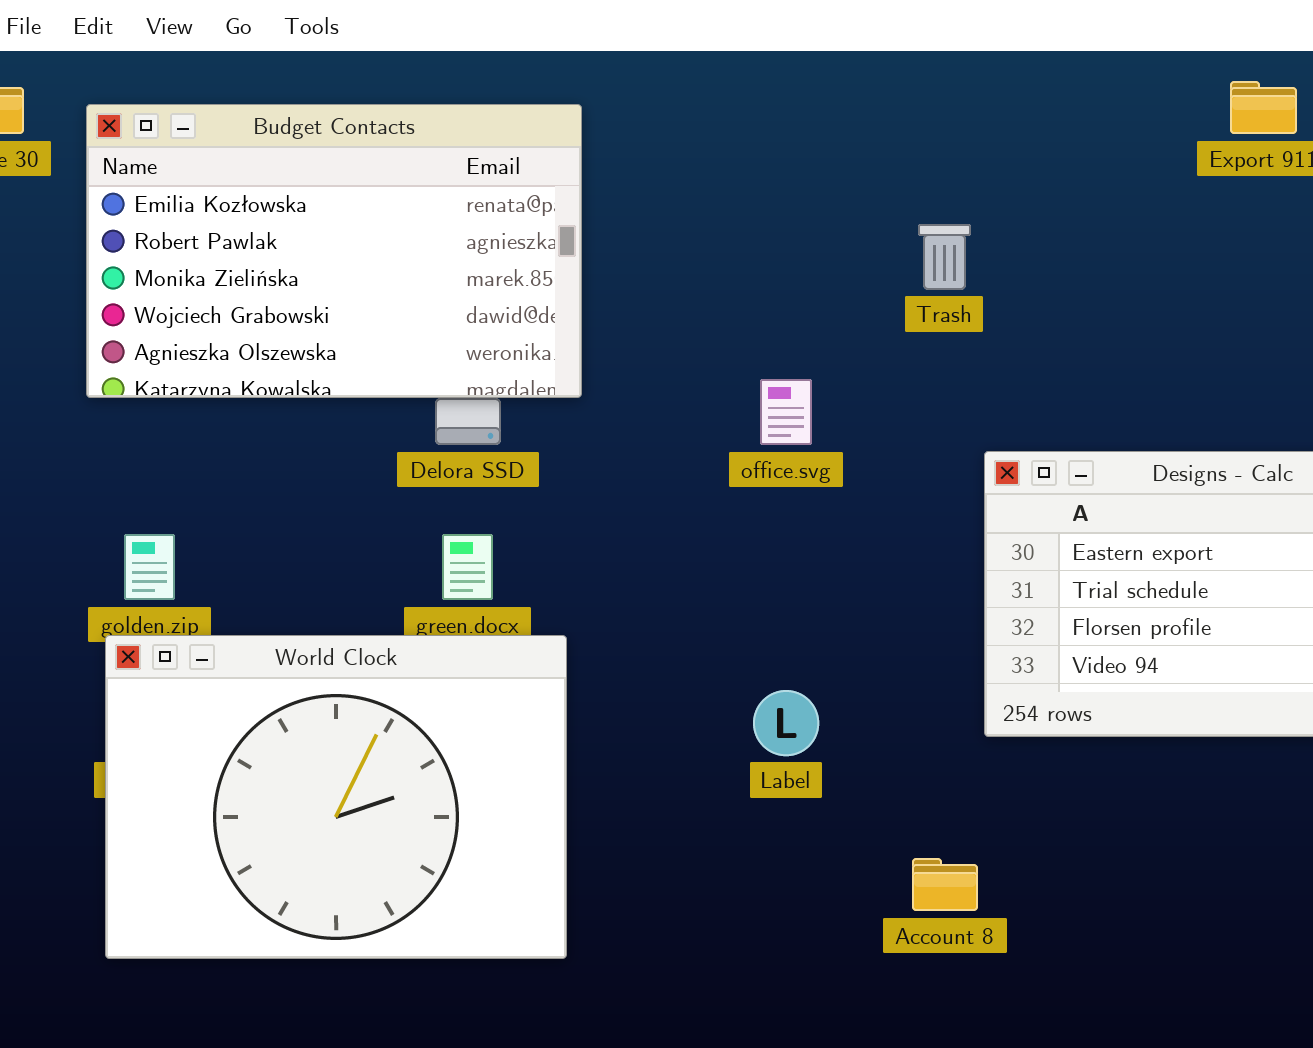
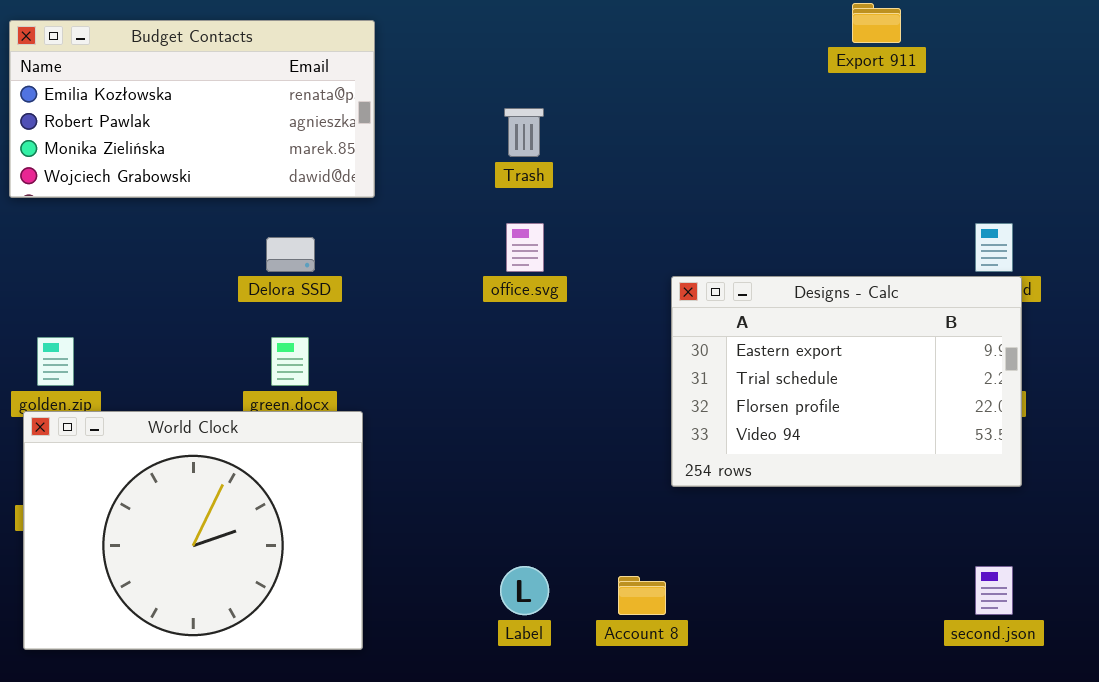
Budget Contacts: [86,104,582,398] -> [9,20,375,198], resized
Trash: [918,224,971,290] -> [504,108,544,157], moved
Label: [753,690,819,756] -> [500,566,549,615], moved

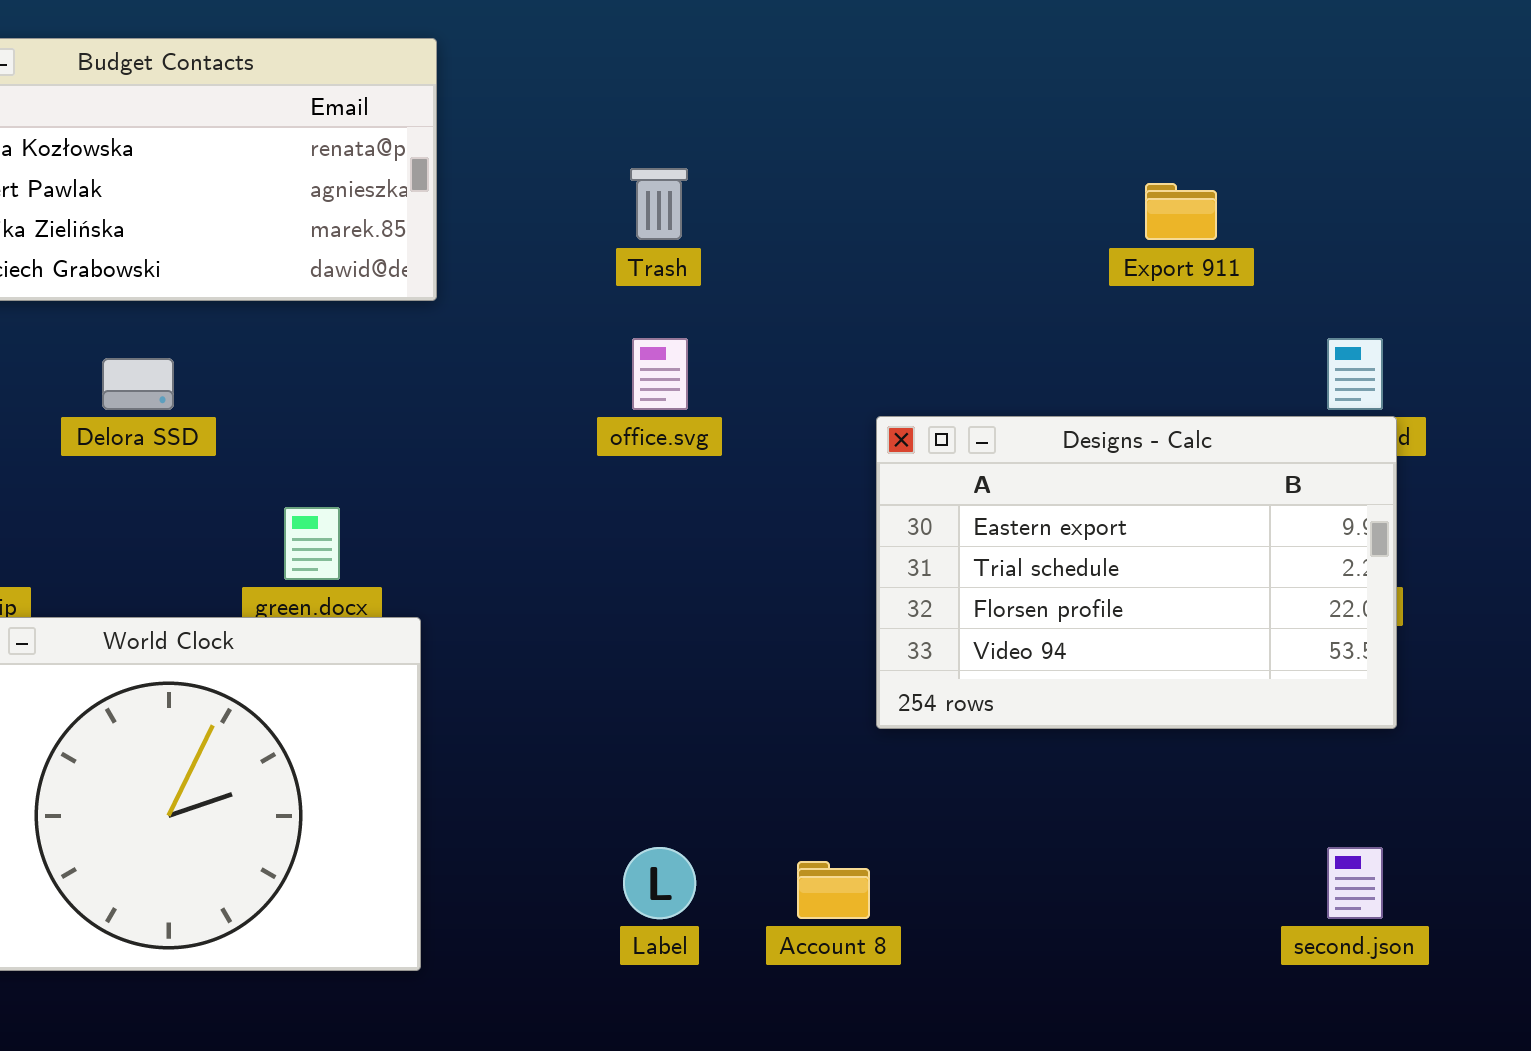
Export 911: [852,3,901,43] -> [1145,183,1217,240], moved
Delora SSD: [266,237,315,272] -> [102,358,174,410], moved

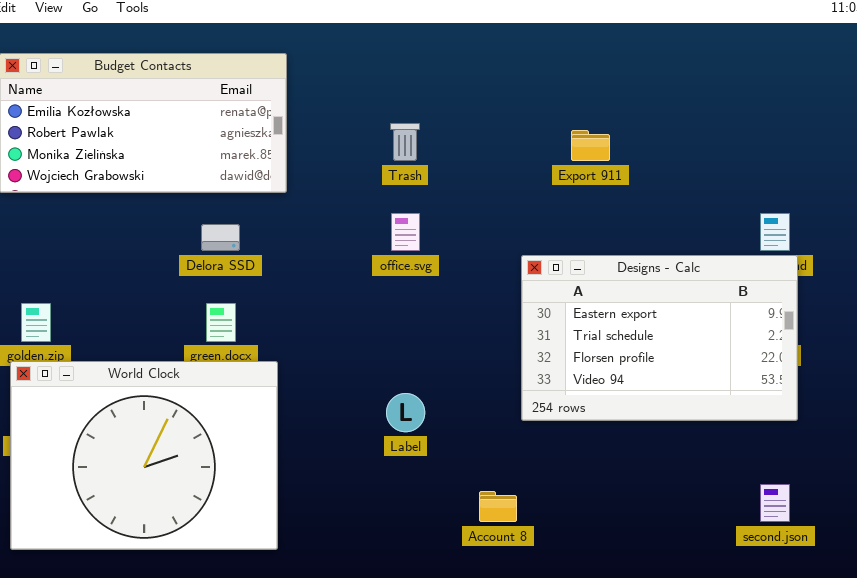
Export 911: [1145,183,1217,240] -> [571,130,610,161], moved
Delora SSD: [102,358,174,410] -> [201,224,240,251], moved
Label: [623,847,696,919] -> [386,393,425,432], moved

